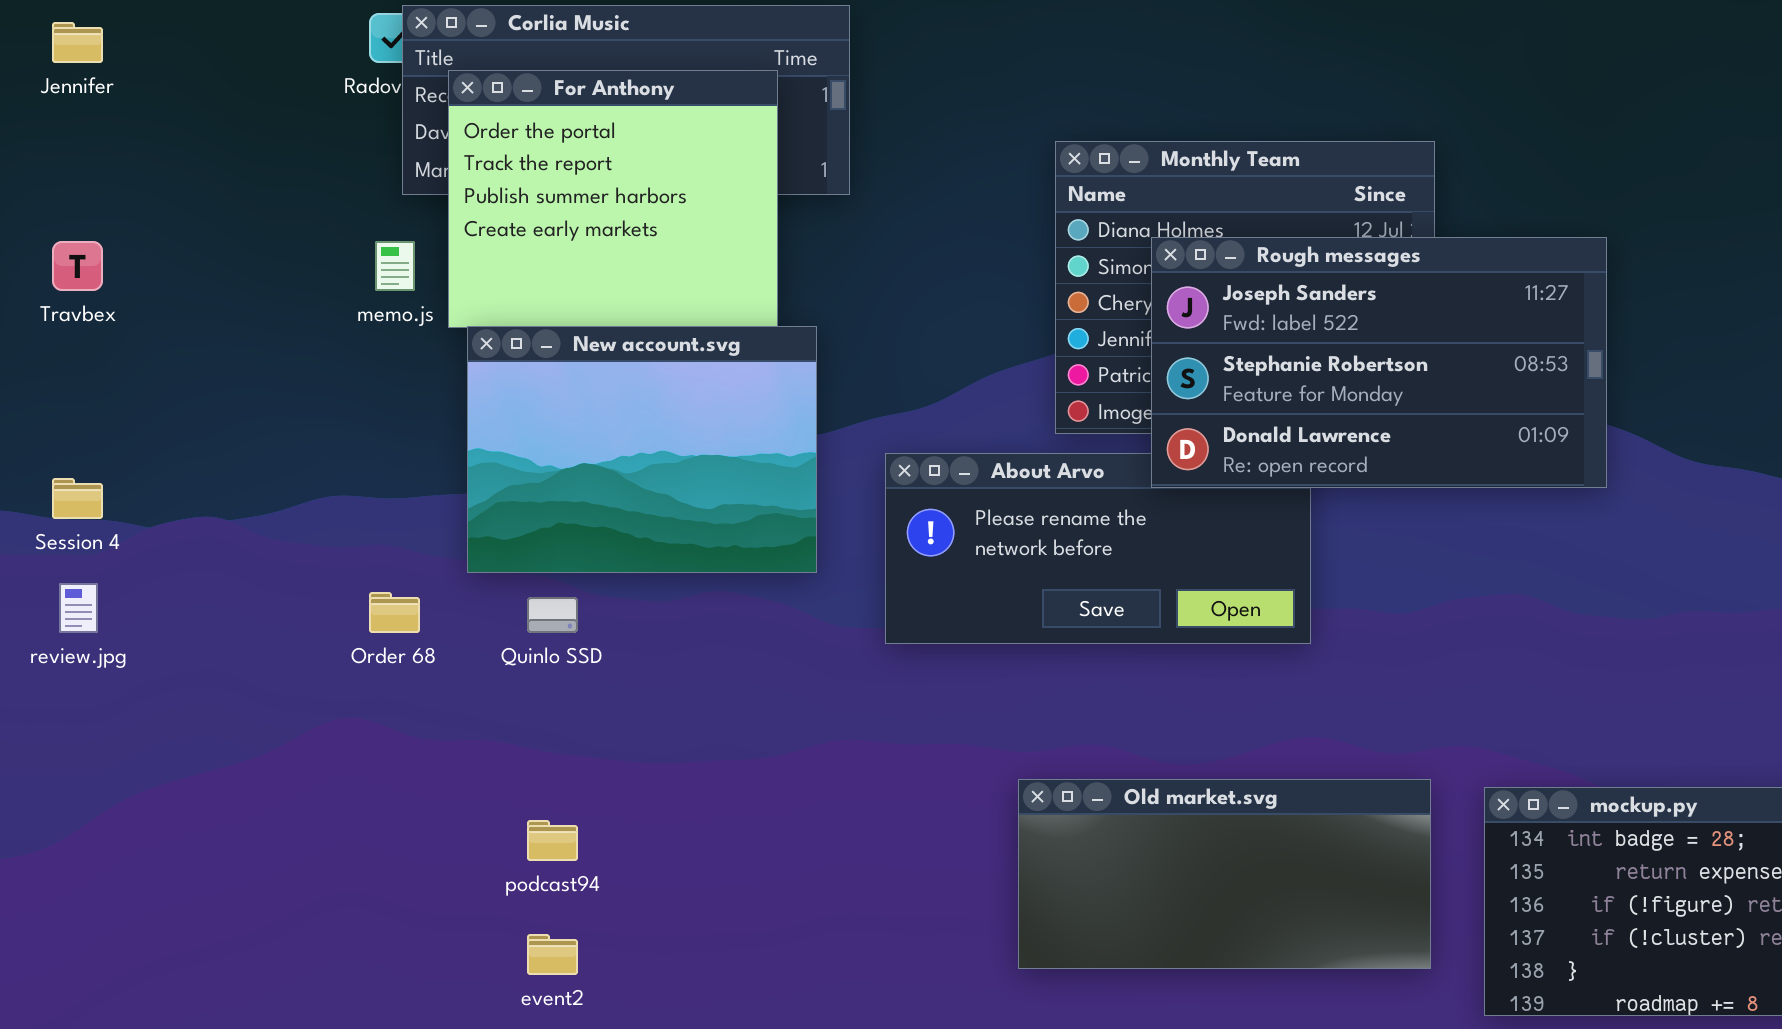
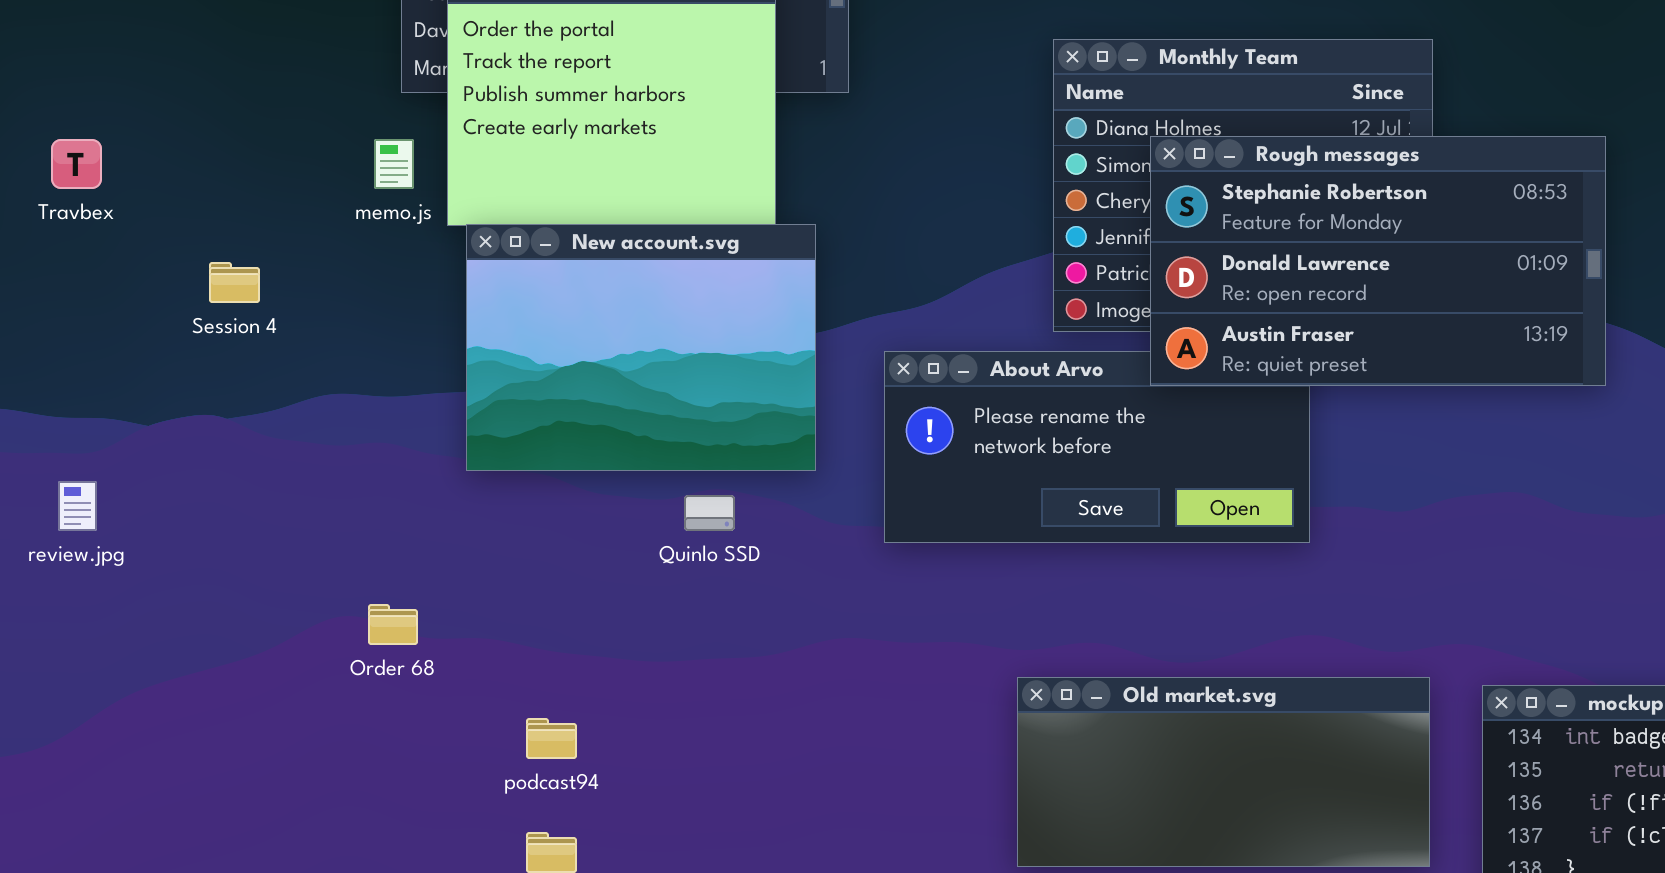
Rough messages: [1151,237,1607,488] -> [1150,136,1606,386], scrolled down 1 row
Session 4: [52,478,103,519] -> [209,262,260,303], moved
Order 68: [369,592,420,633] -> [368,604,418,645], moved
Quinlo SSD: [527,597,578,633] -> [684,495,735,531], moved

